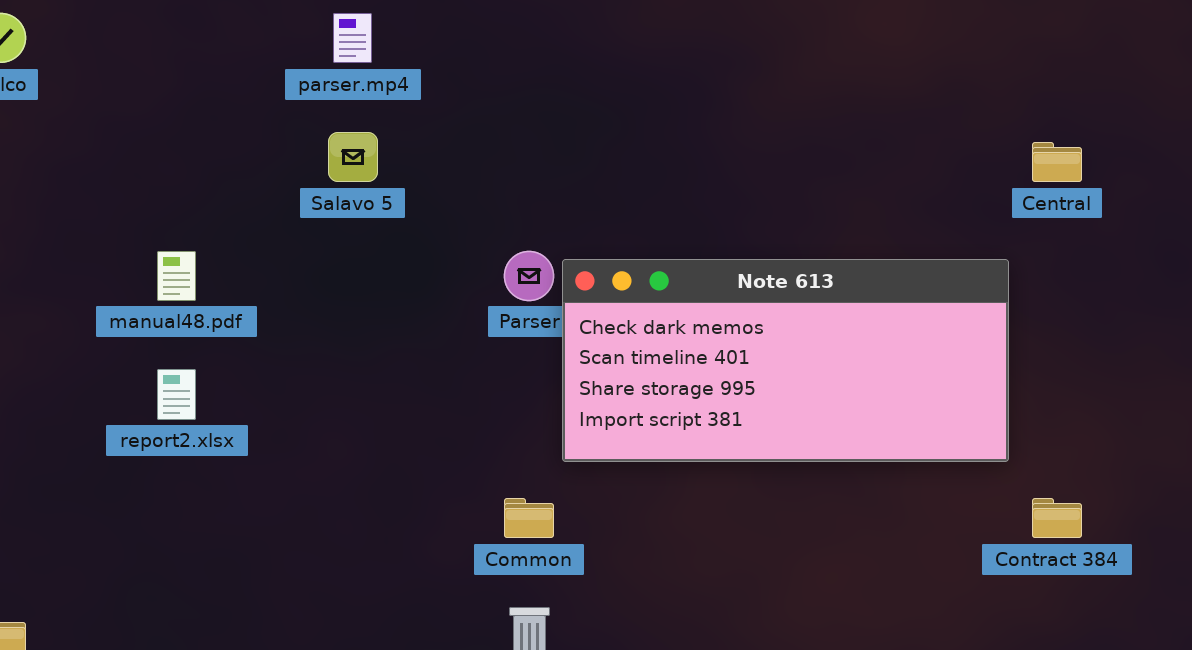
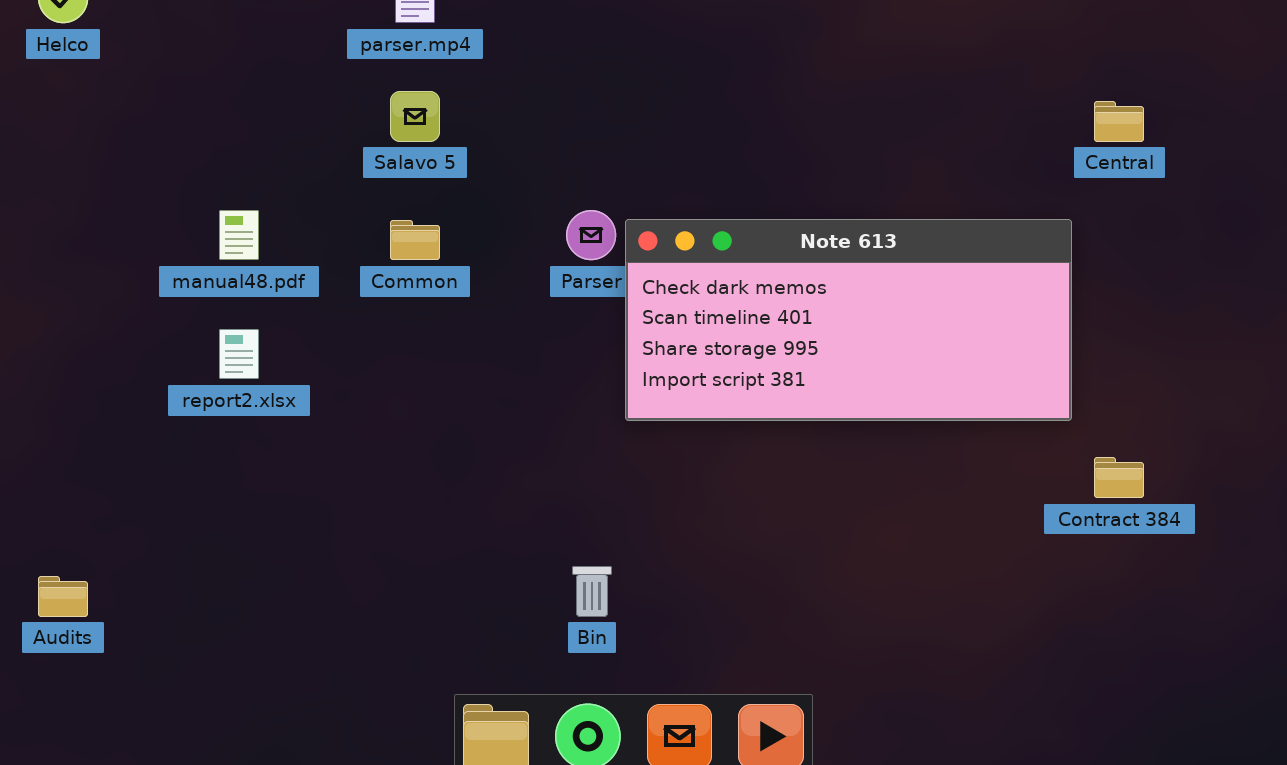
Common: [504,498,554,538] -> [390,220,440,260], moved

